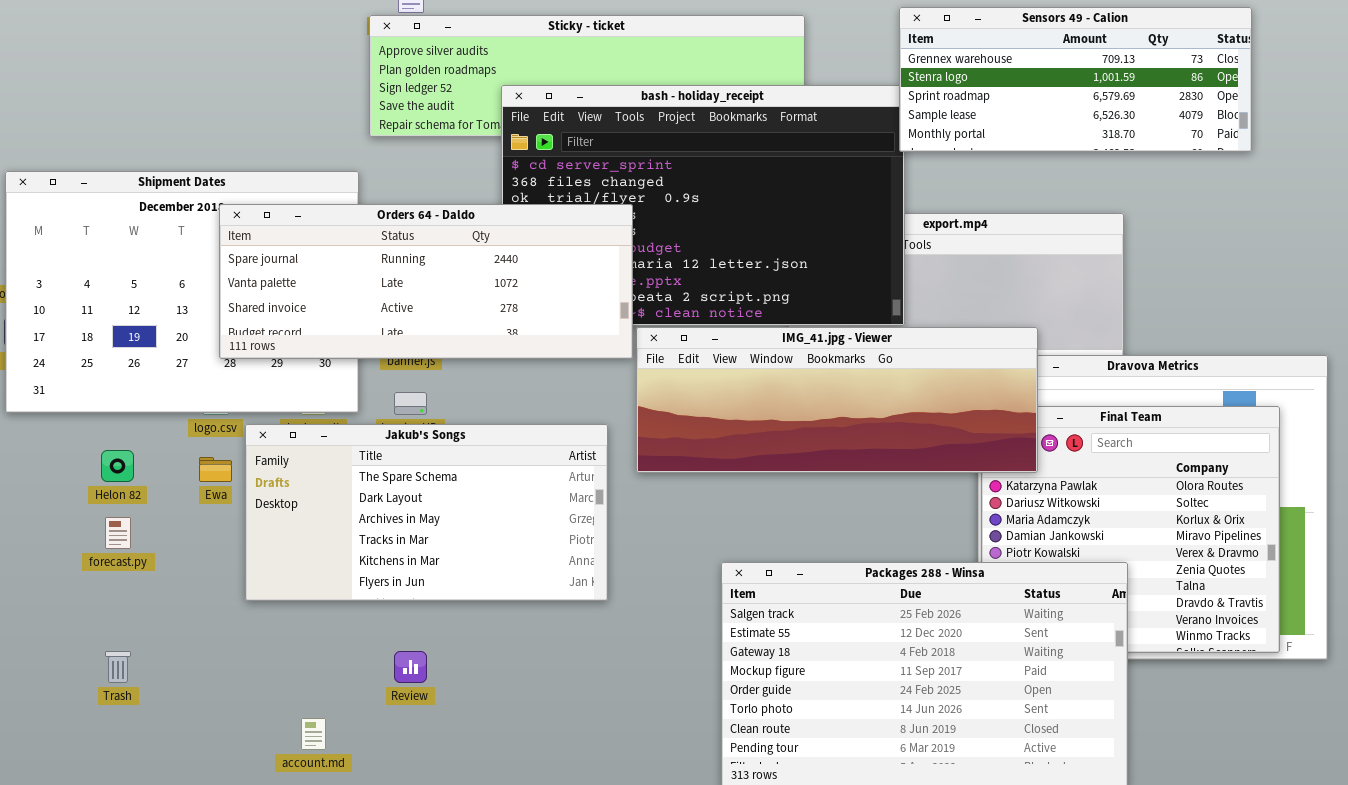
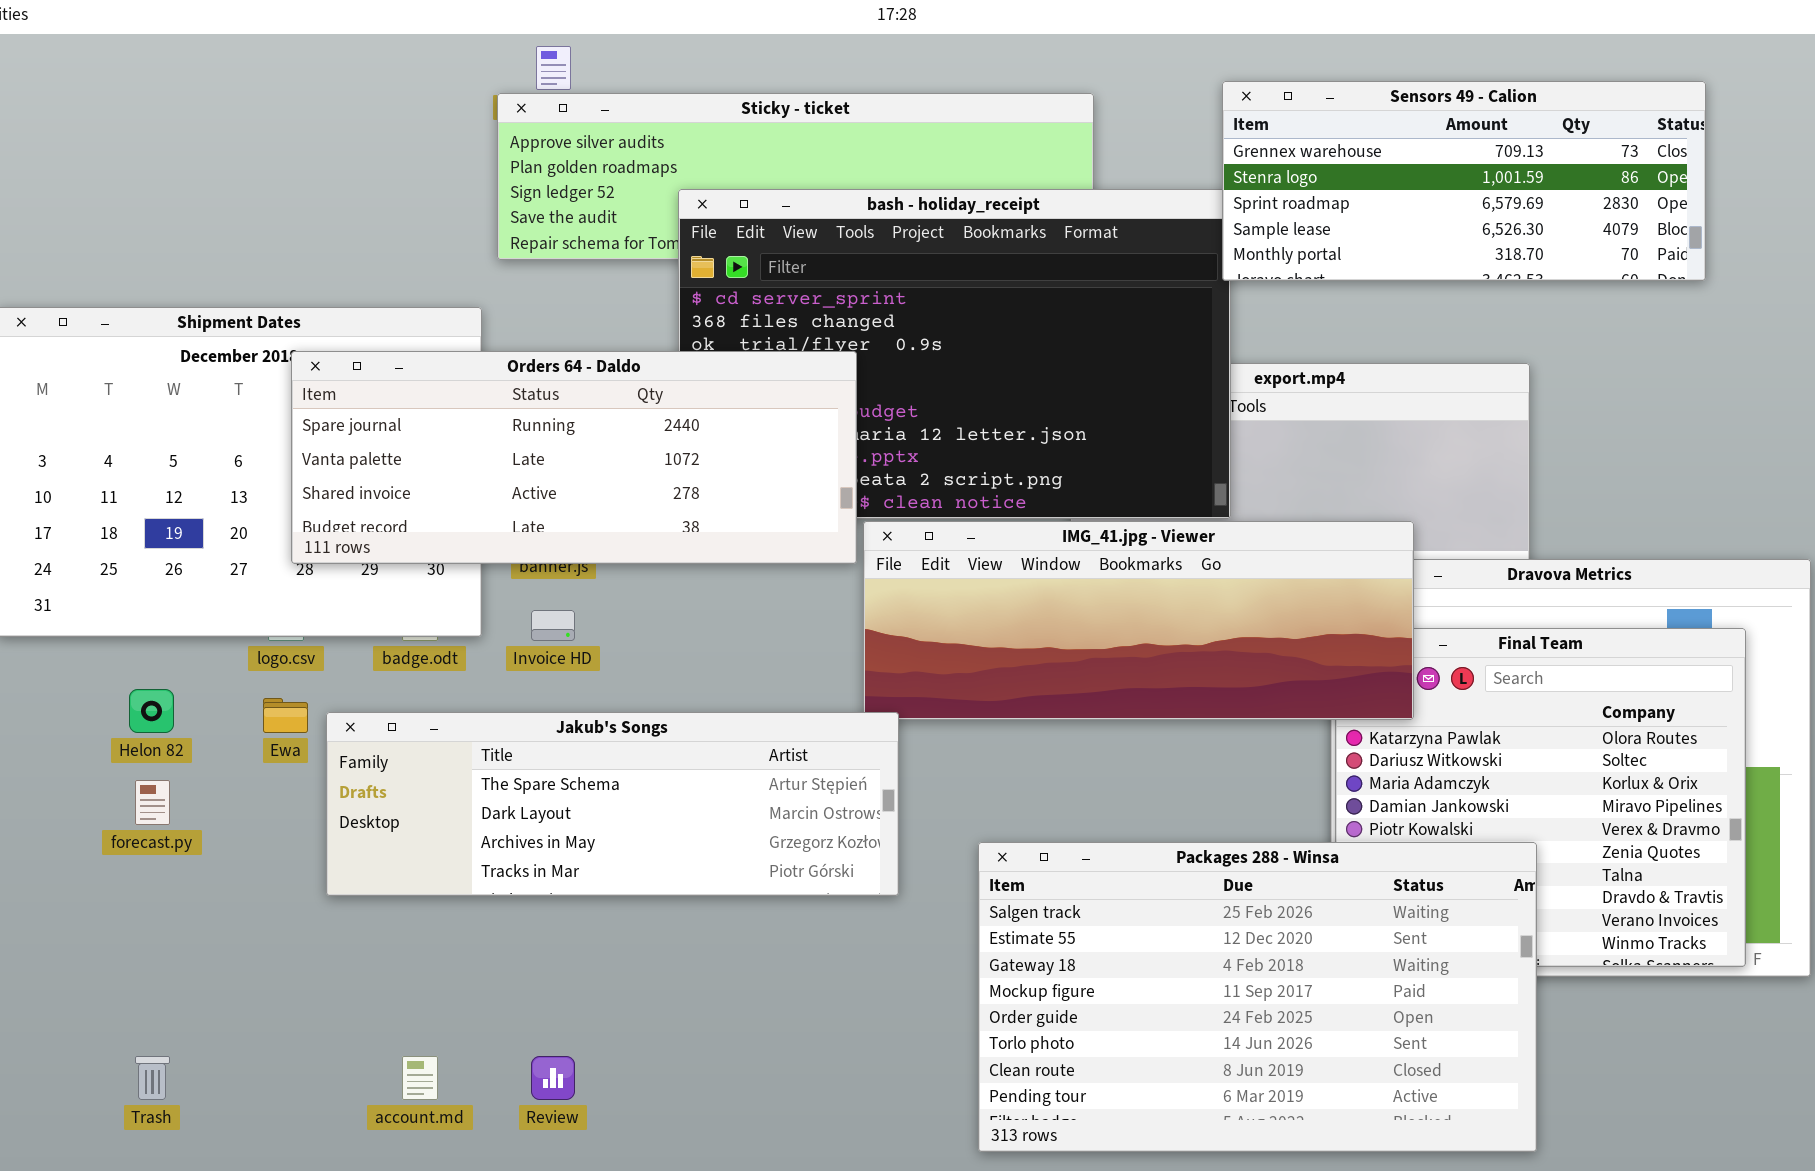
Jakub's Songs: [245,424,608,601] -> [326,712,899,896], resized
Trash: [105,651,131,683] -> [135,1056,170,1100], moved
Review: [394,651,427,683] -> [531,1056,575,1100], moved

